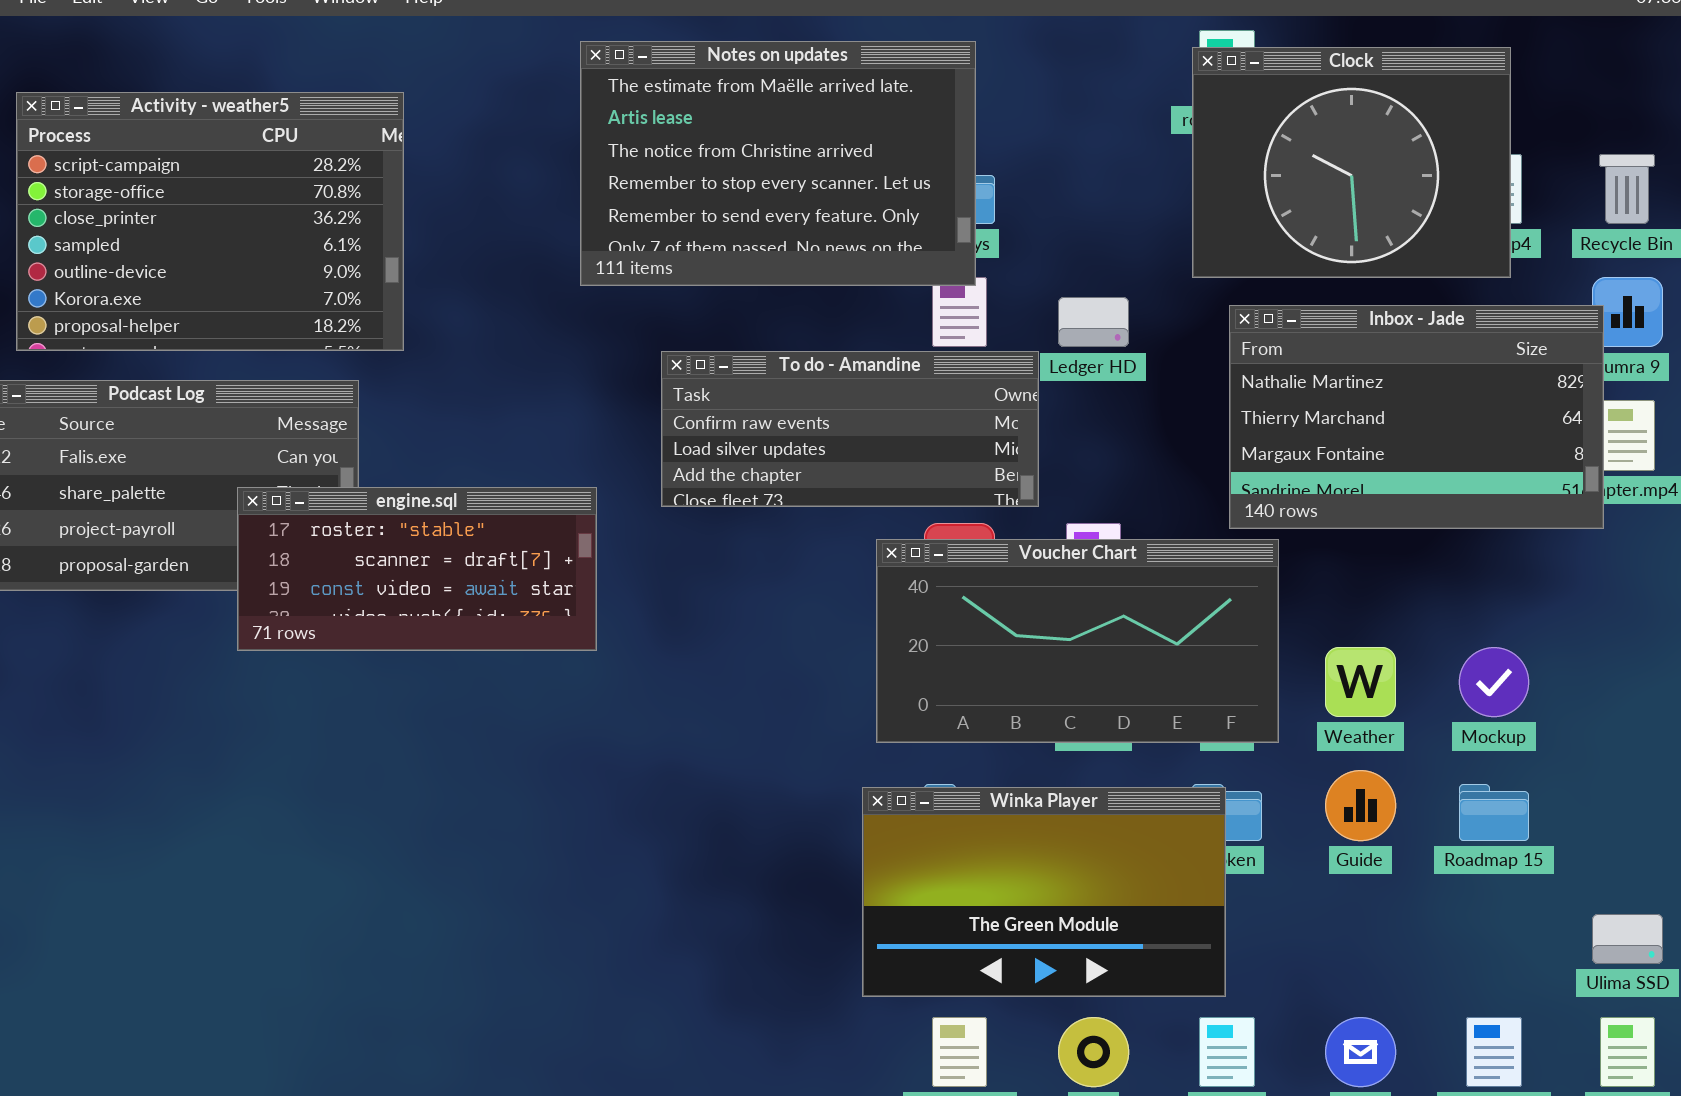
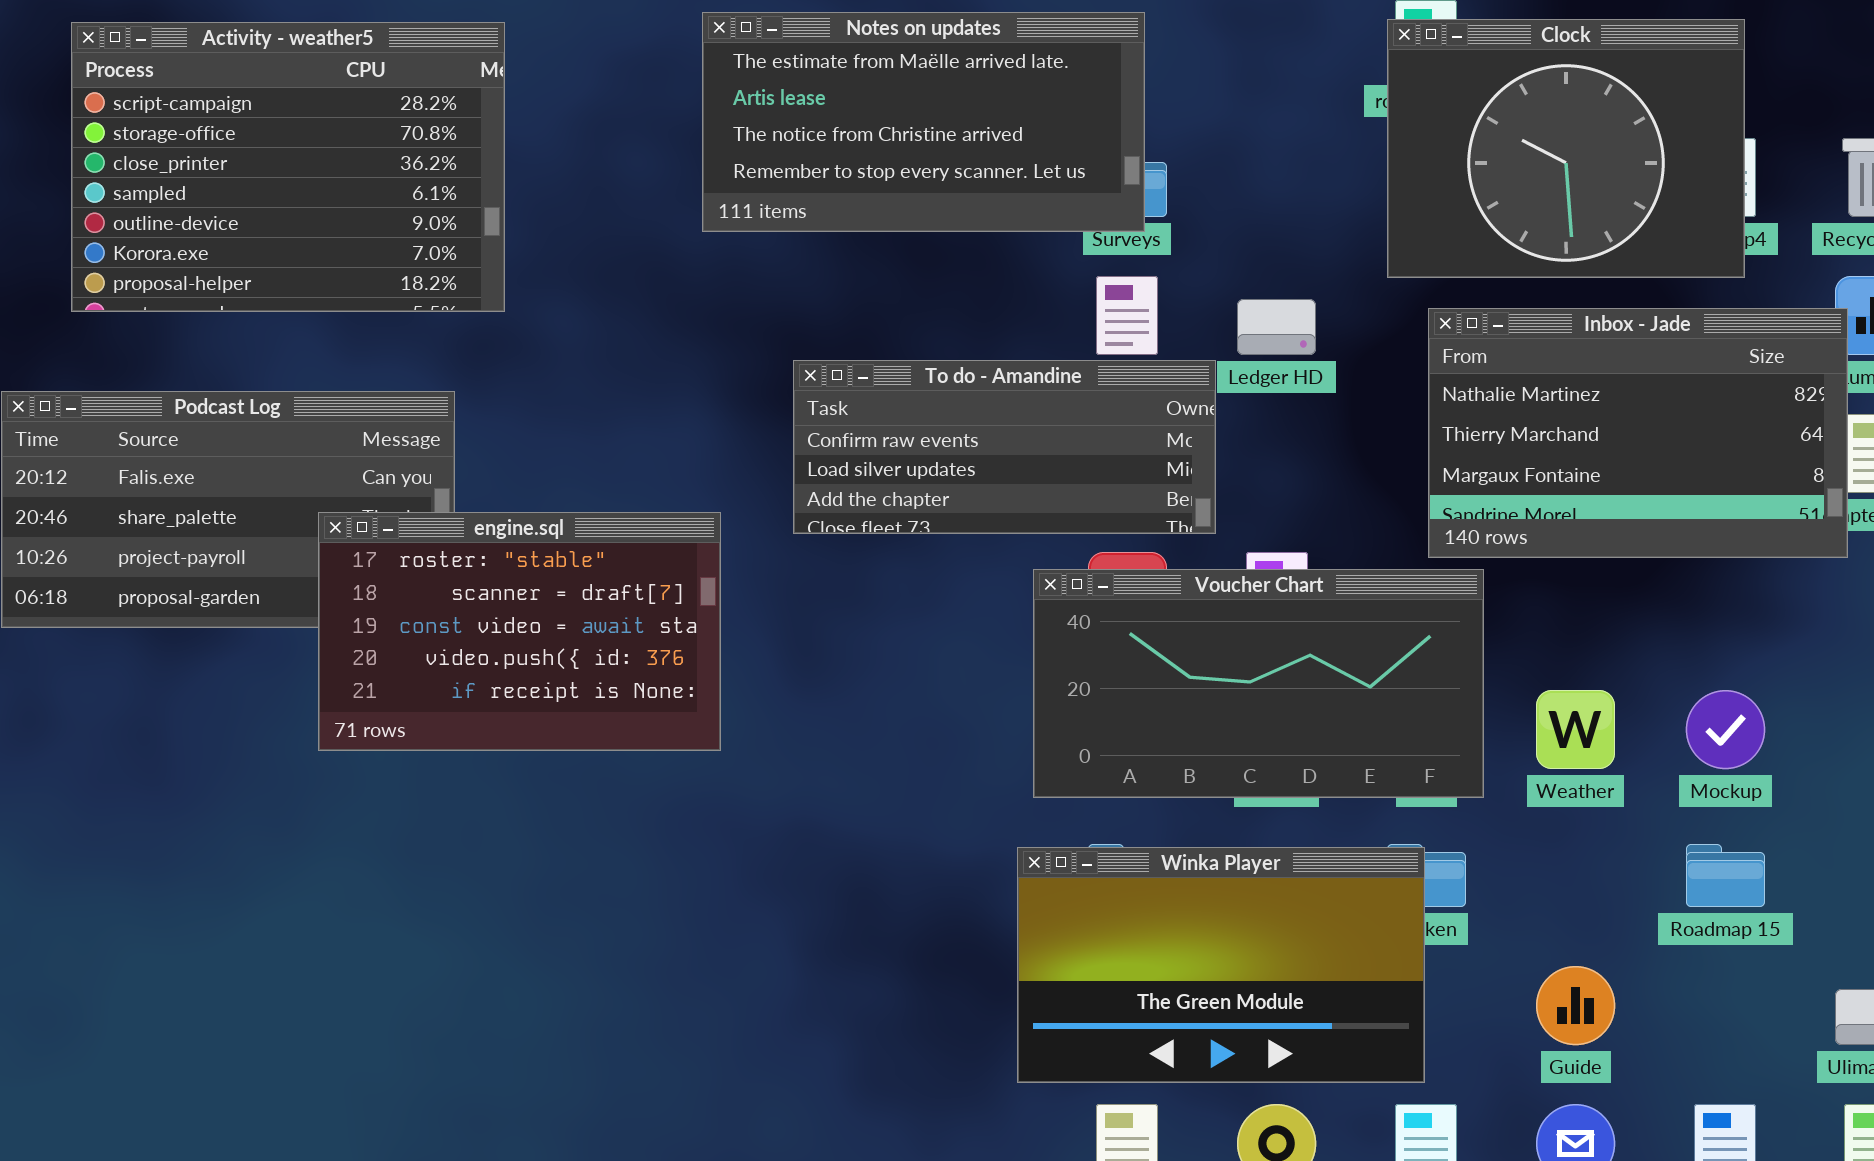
Notes on updates: [580,41,976,286] -> [702,12,1145,232], resized
Activity - weather5: [16,92,404,351] -> [71,22,505,312], moved
engine.sql: [237,487,597,651] -> [318,512,721,751], resized
Guide: [1325,770,1396,841] -> [1536,966,1615,1045], moved

